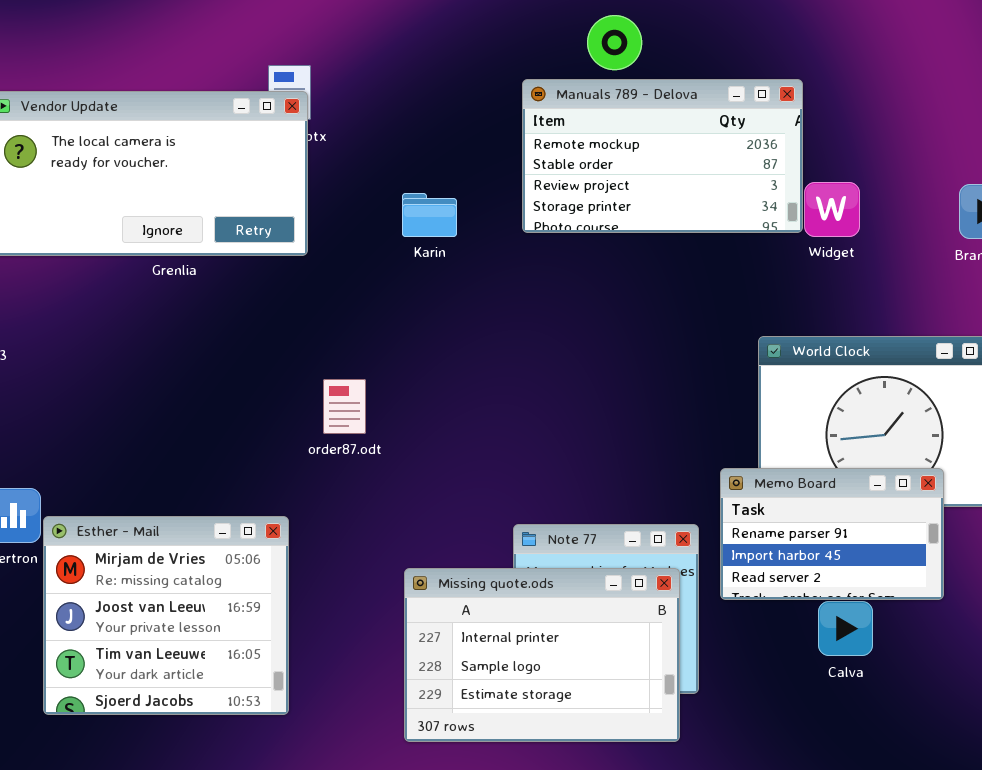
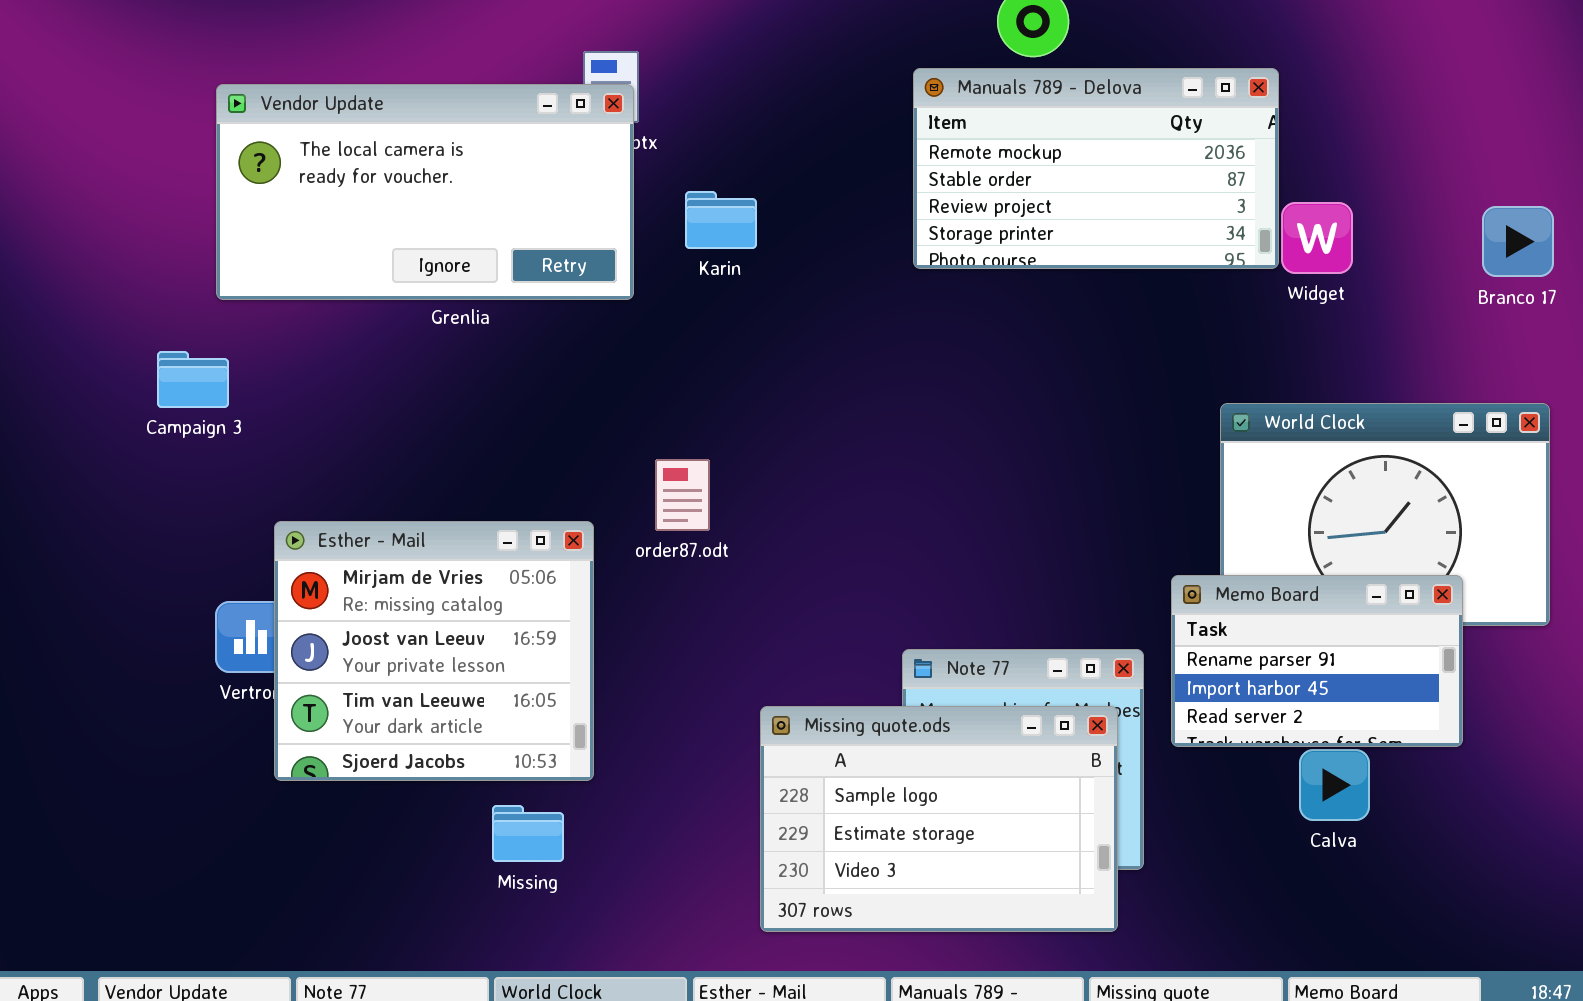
Karin: [402,193,457,237] -> [685,191,757,249], moved
Esther - Mail: [43,516,289,715] -> [274,521,594,781], moved
Missing quote.ods: [404,568,680,742] -> [760,706,1118,932], scrolled down 1 row

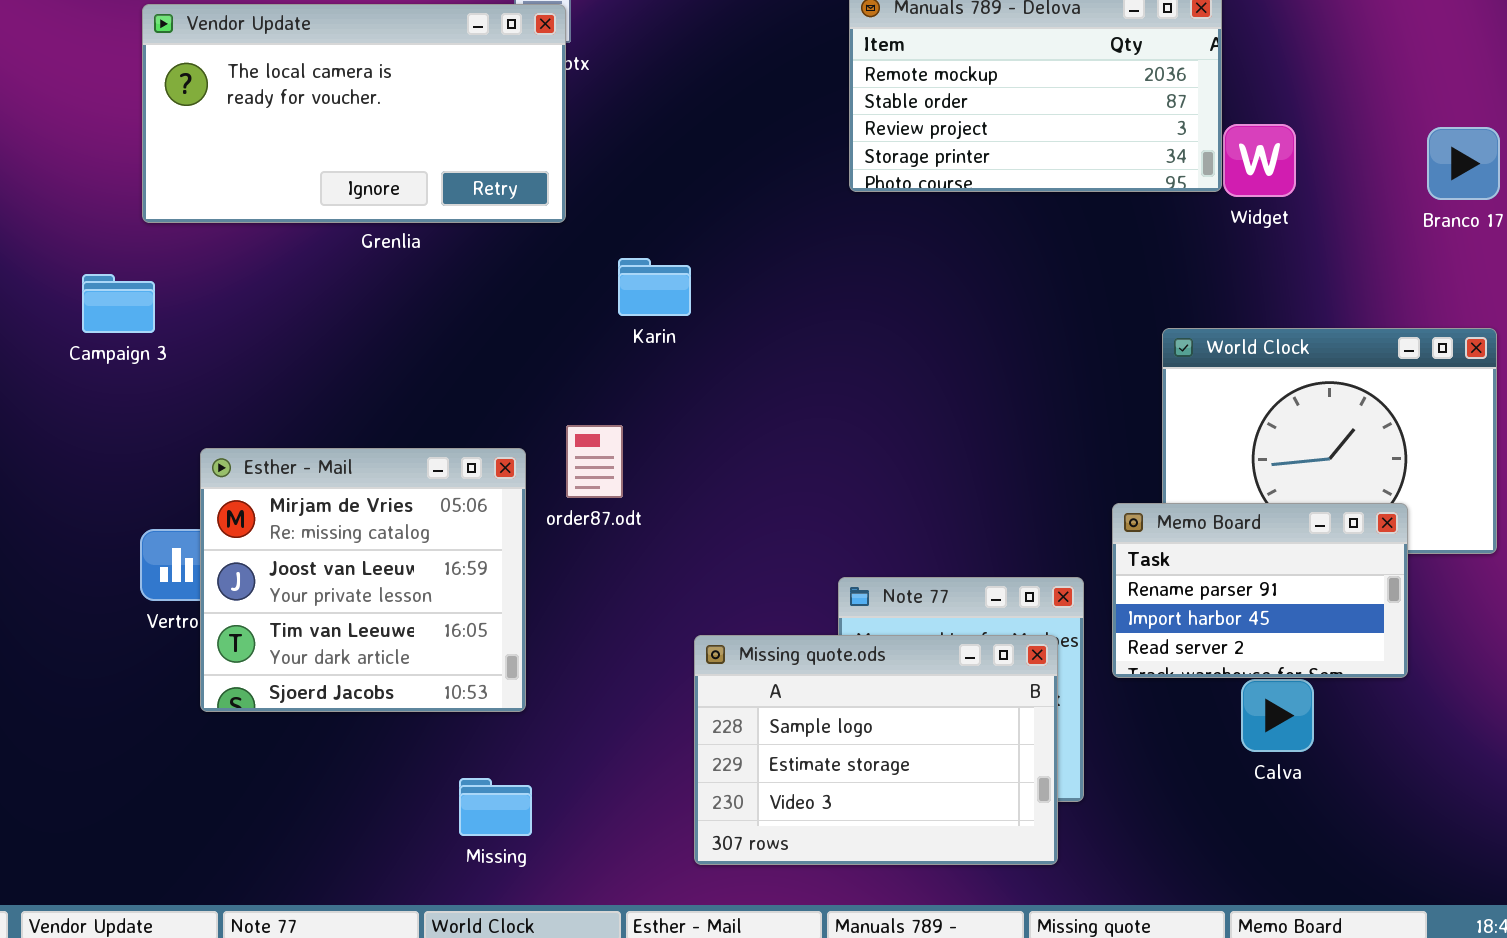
Karin: [685,191,757,249] -> [618,258,691,316], moved
order87.odt: [655,459,710,531] -> [566,425,623,498], moved
Missing: [492,805,564,862] -> [459,778,532,836], moved

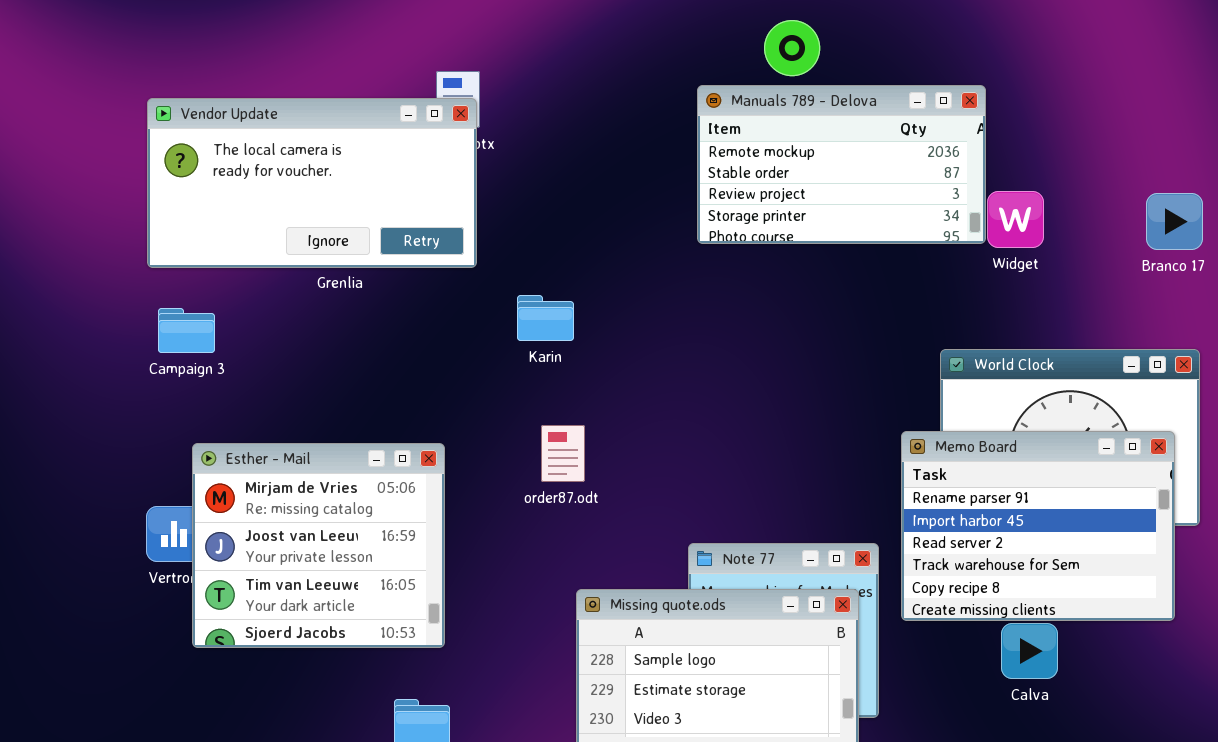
Campaign 3: [82,274,155,333] -> [158,308,215,353], moved
order87.odt: [566,425,623,498] -> [541,425,585,482], moved
Memo Board: [1112,503,1408,678] -> [901,431,1175,621], resized

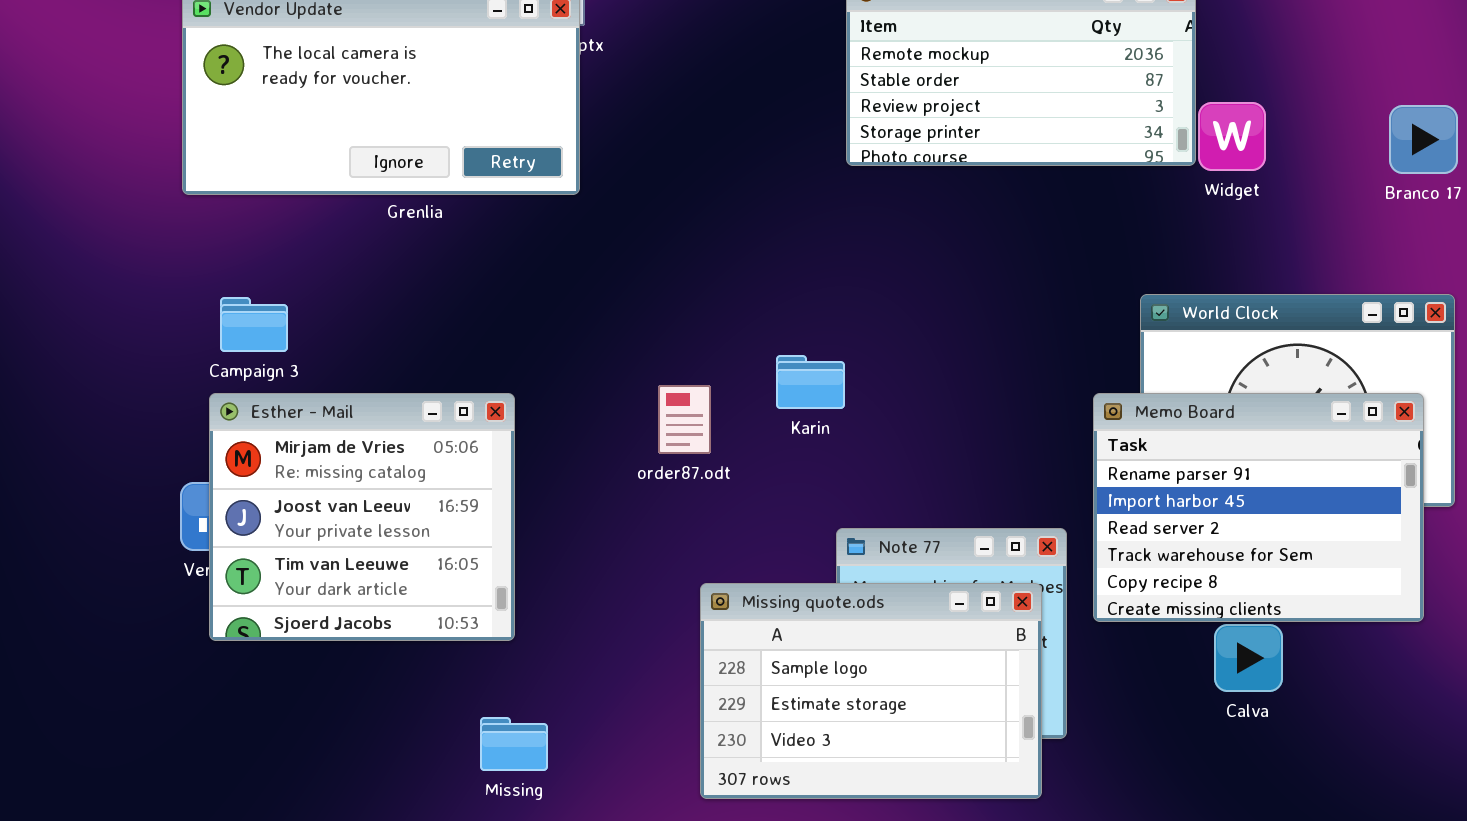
Karin: [517,295,574,341] -> [776,355,845,409], moved
Campaign 3: [158,308,215,353] -> [220,297,288,352], moved
Esther - Mail: [192,443,445,648] -> [209,393,515,641], moved

